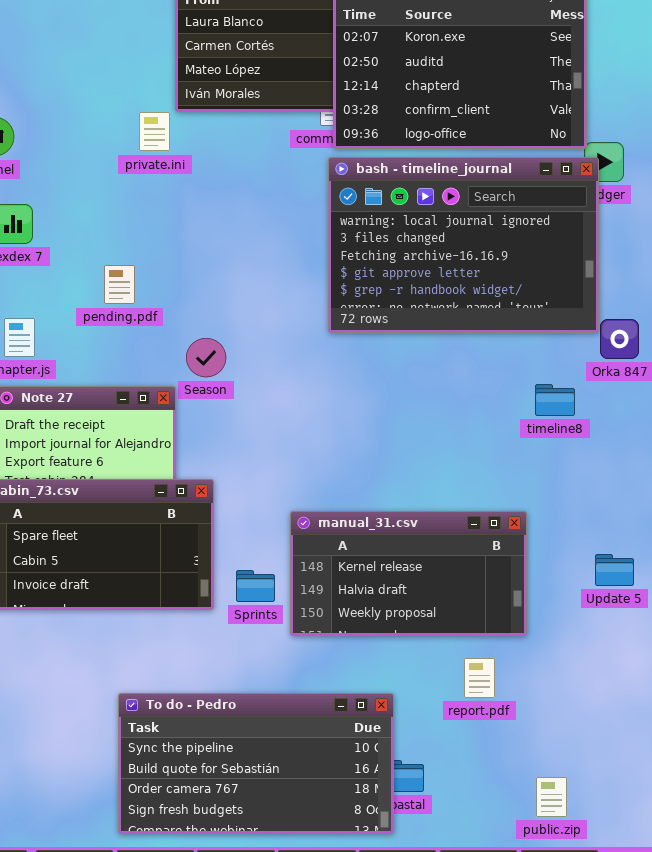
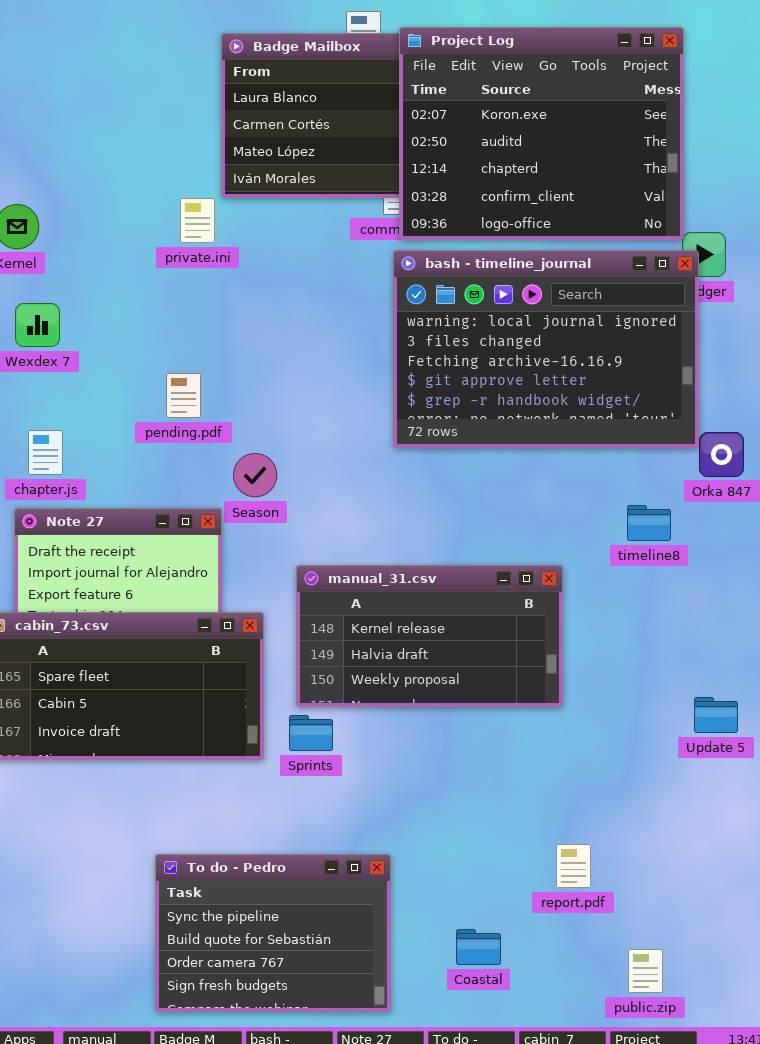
pending.pdf: [104,265,135,304] -> [166,373,201,418], moved
manual_31.csv: [290,511,527,636] -> [296,565,563,707], moved
report.pdf: [464,658,495,698] -> [556,844,591,888], moved
To do - Pedro: [118,693,394,834] -> [155,854,391,1012], resized

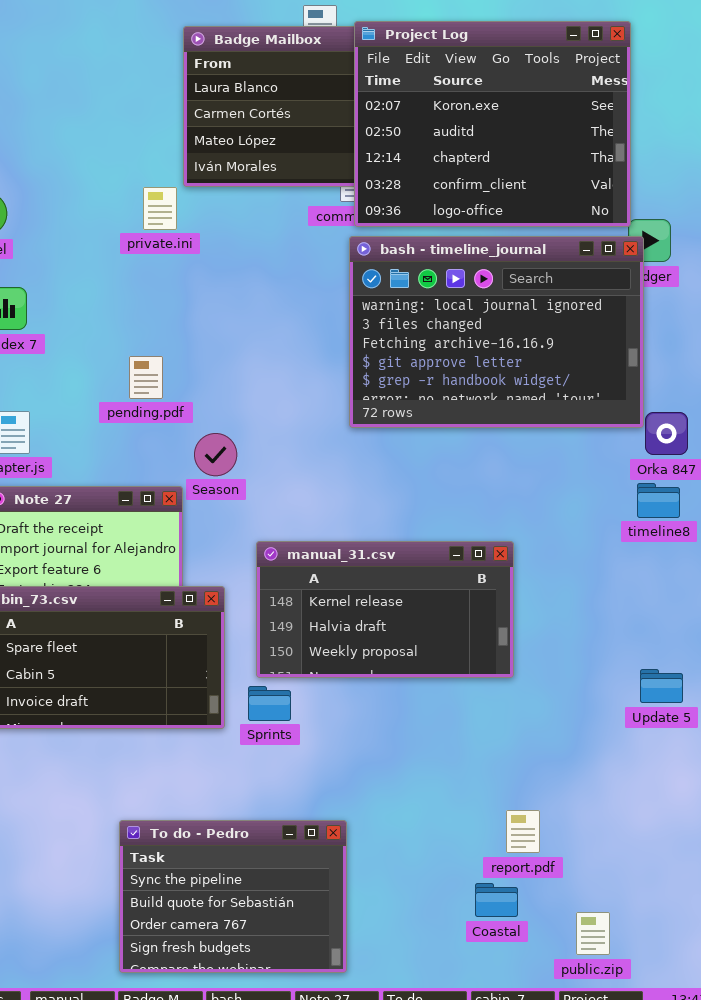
timeline8: [627,505,671,541] -> [637,483,680,518], moved
Coastal: [456,929,501,965] -> [475,883,518,917], moved

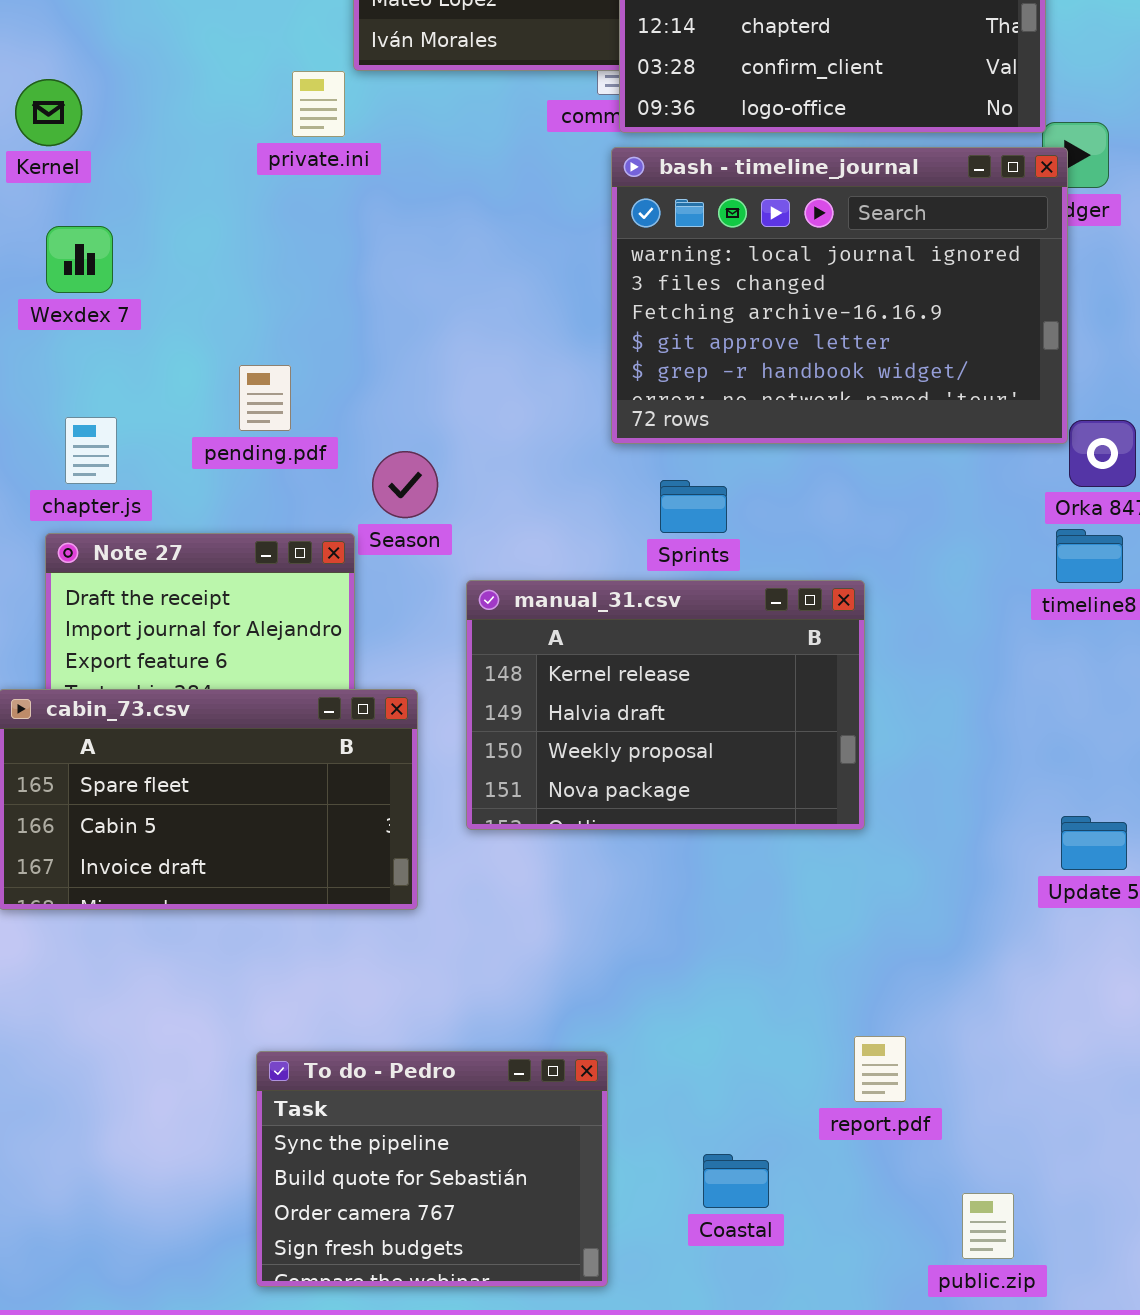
pending.pdf: [129,356,163,399] -> [239,365,291,431], moved
manual_31.csv: [256,541,514,678] -> [466,580,865,830], resized
Sprints: [248,686,291,721] -> [660,480,727,533], moved
Coastal: [475,883,518,917] -> [703,1154,769,1208], moved

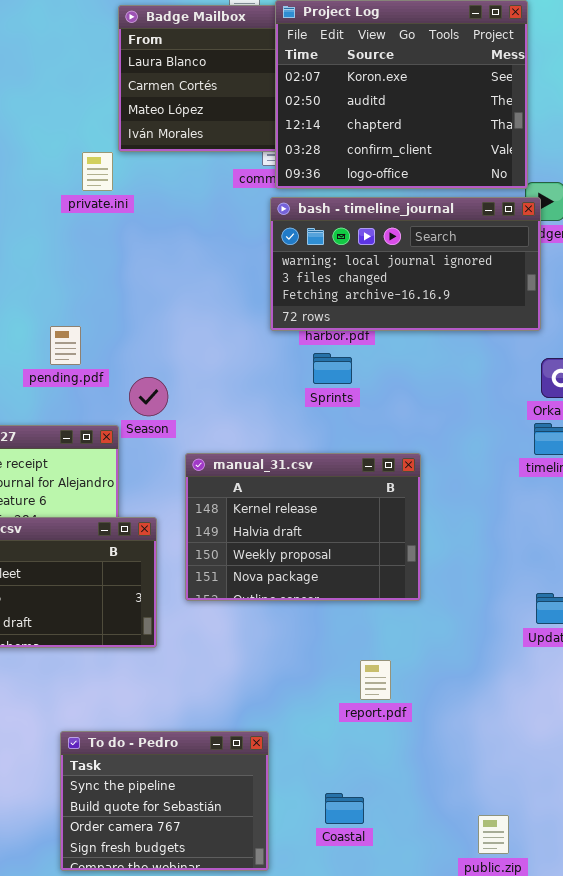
bash - timeline_journal: [611,147,1068,444] -> [270,197,541,331], resized
Sprints: [660,480,727,533] -> [313,353,352,384], moved
report.pdf: [854,1036,906,1102] -> [360,660,391,700], moved

